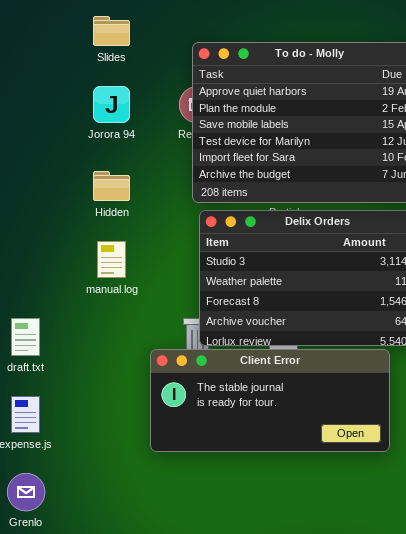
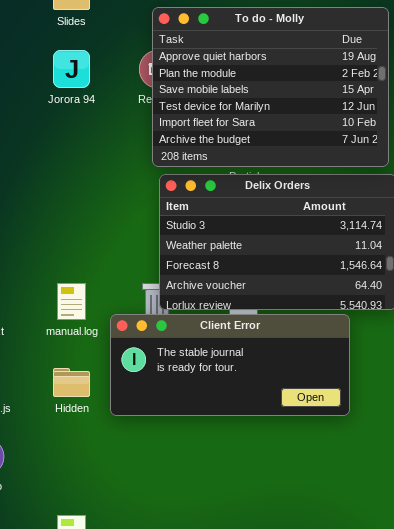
Hidden: [93,171,130,201] -> [53,368,90,397], moved
manual.log: [97,241,126,278] -> [57,283,86,320], moved

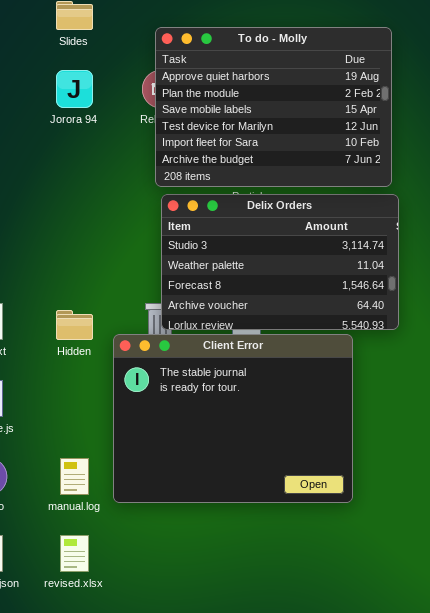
manual.log: [57,283,86,320] -> [60,458,89,495], moved
Client Error: [110,314,350,416] -> [113,334,353,503], resized
Hidden: [53,368,90,397] -> [56,310,93,340], moved

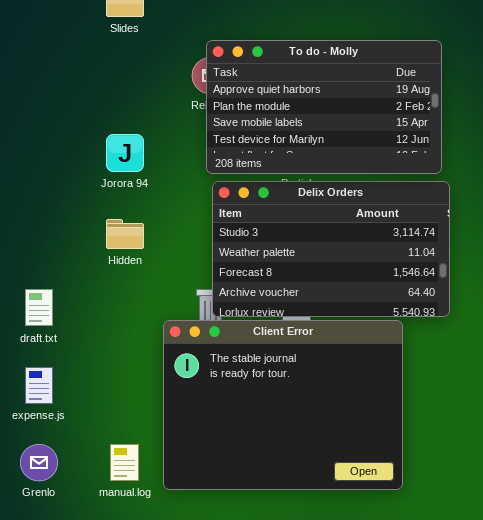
To do - Molly: [155,27,392,187] -> [206,40,442,174], resized
Jorora 94: [56,70,93,108] -> [106,134,144,172], moved
Hidden: [56,310,93,340] -> [106,219,144,249], moved

